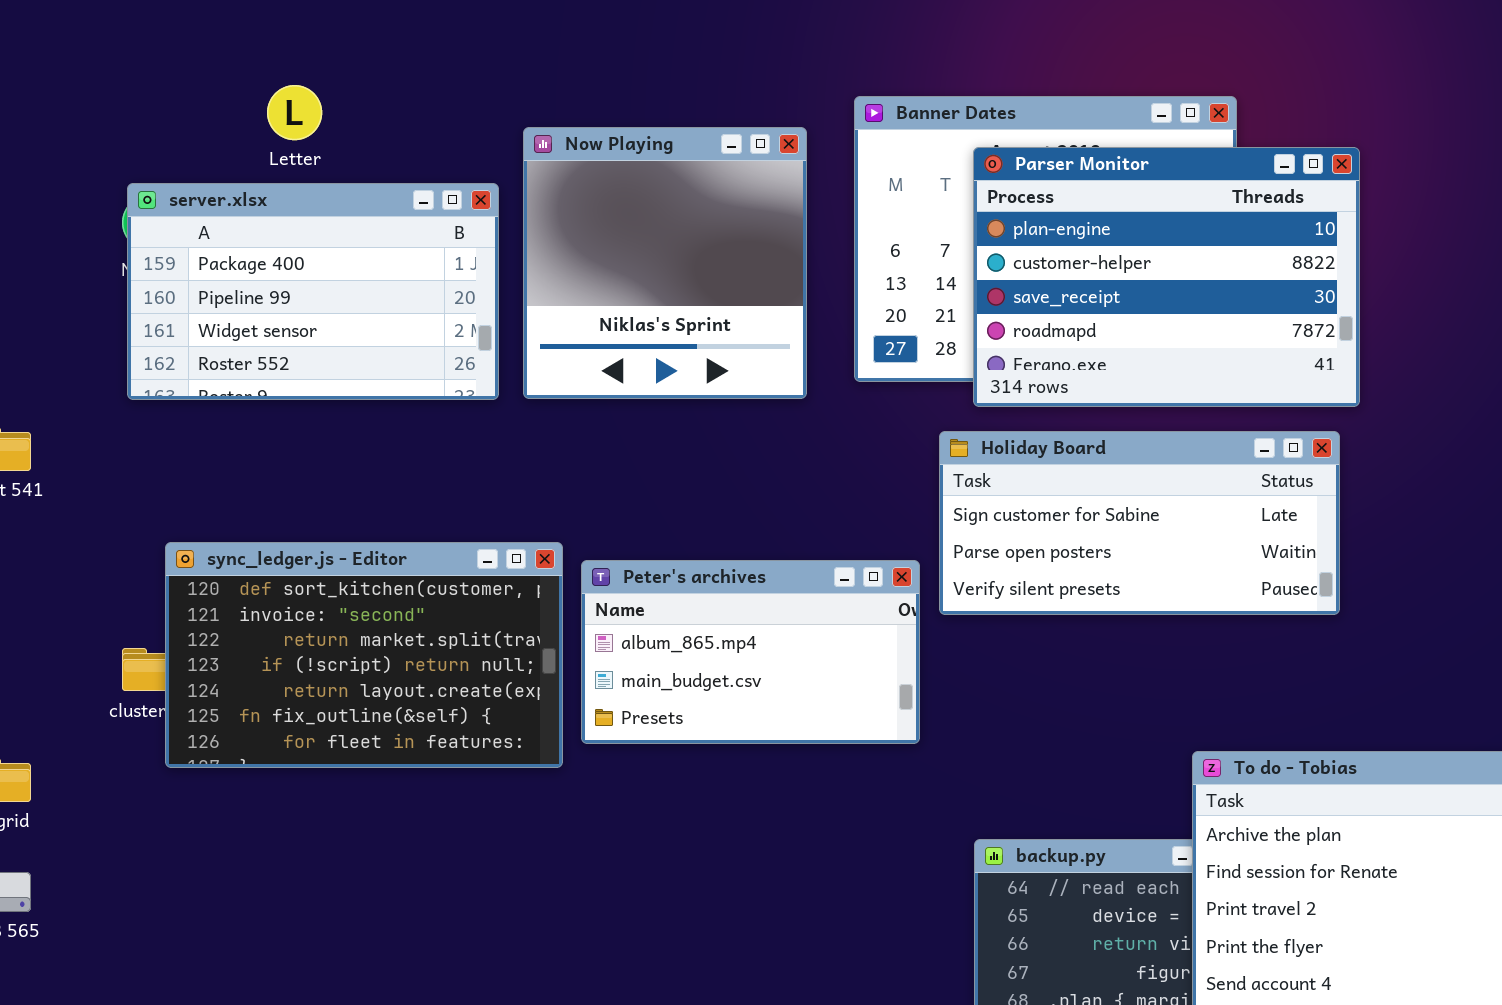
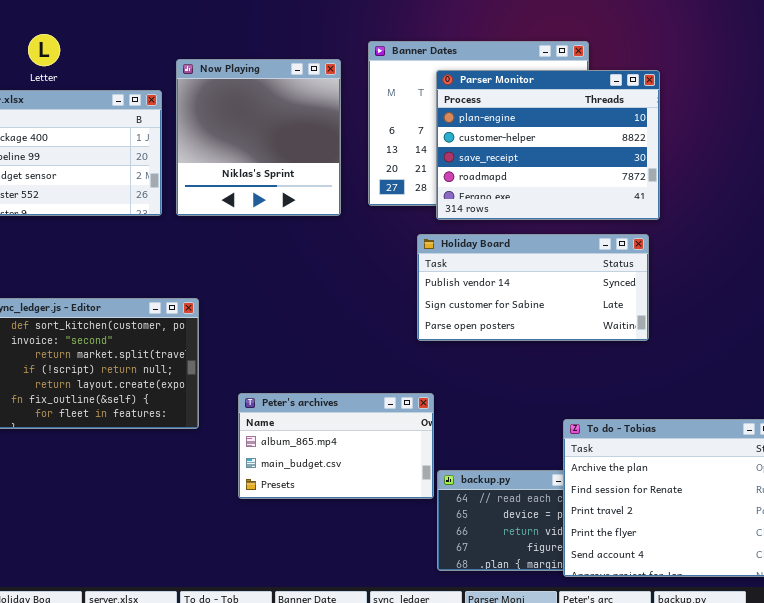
Holiday Board: [939,431,1340,615] -> [417,234,649,341], scrolled up 1 row
Peter's archives: [581,560,920,744] -> [238,393,434,499], moved

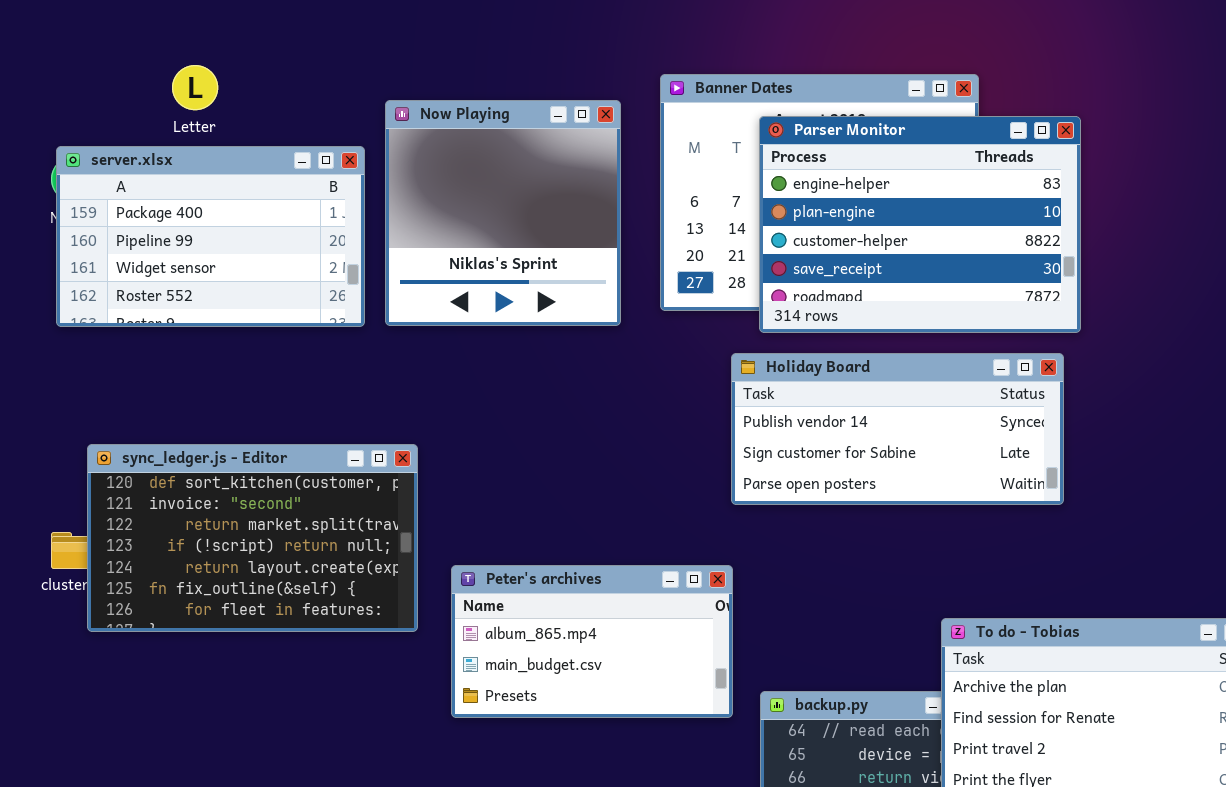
Parser Monitor: [436,70,660,220] -> [759,116,1081,333], scrolled up 1 row
Peter's archives: [238,393,434,499] -> [451,565,733,718], moved

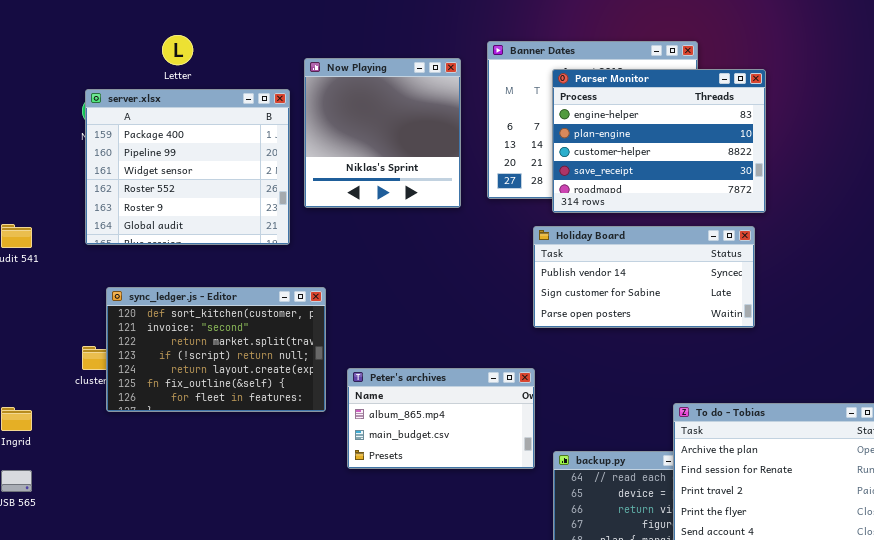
server.xlsx: [56,146,365,327] -> [85,89,290,245], resized

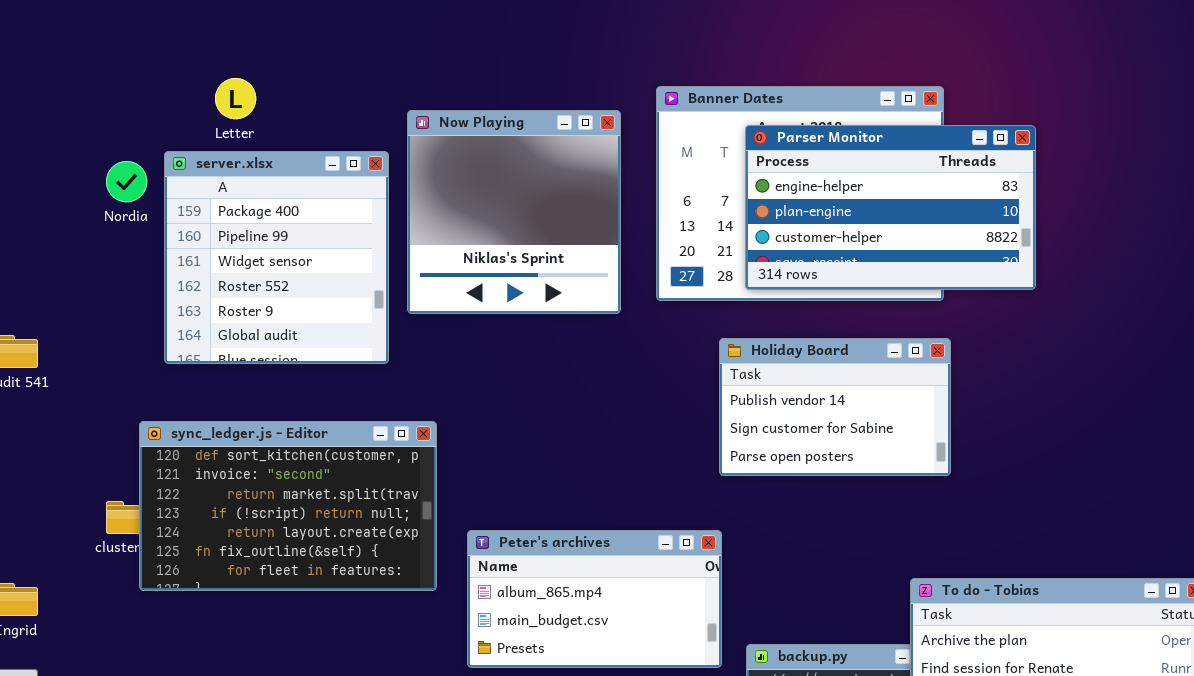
Parser Monitor: [552,69,766,213] -> [745,125,1036,290], resized
server.xlsx: [85,89,290,245] -> [164,151,389,364], resized
Holiday Board: [533,226,755,328] -> [719,338,951,476], resized

